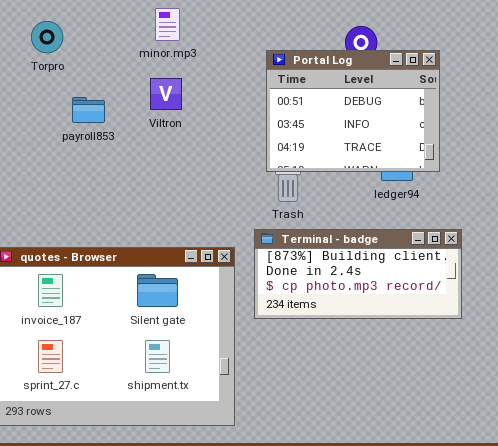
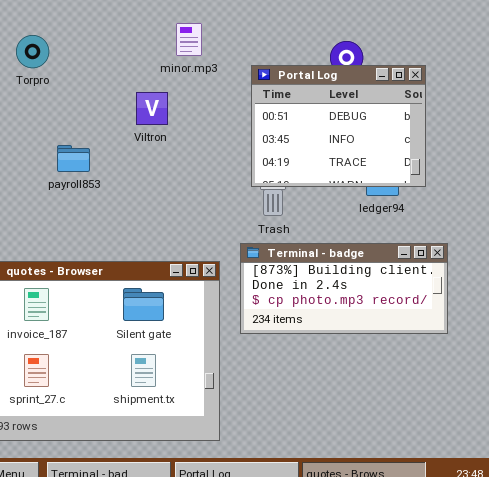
minor.mp3: [155,8,180,41] -> [176,23,202,56], moved
payroll853: [72,97,105,123] -> [57,145,90,172], moved

